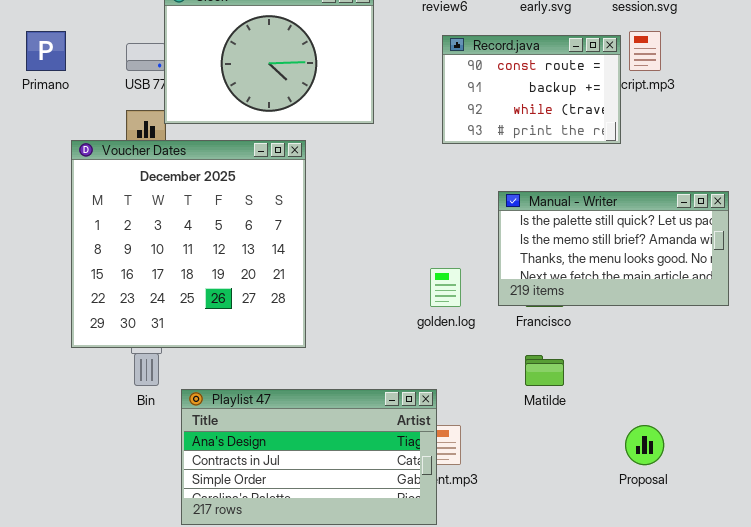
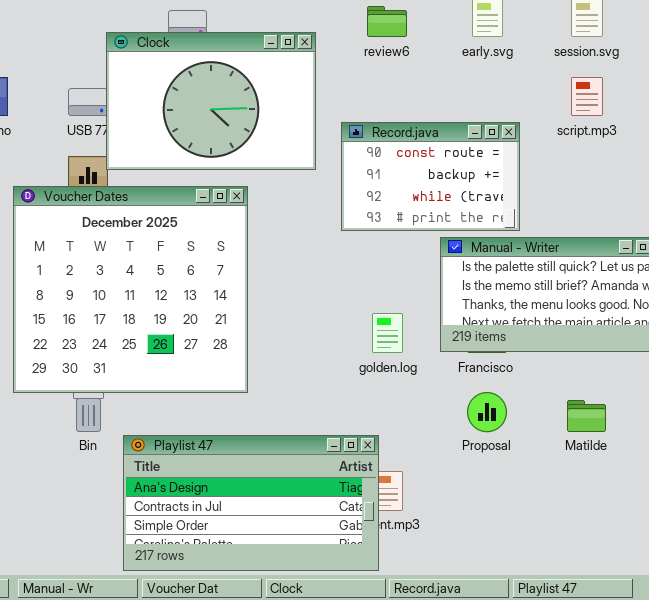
Record.java: [442,35,621,144] -> [341,122,520,231], moved
Matilde: [525,355,564,386] -> [567,400,606,432], moved
Proposal: [625,425,664,465] -> [467,392,507,432], moved

